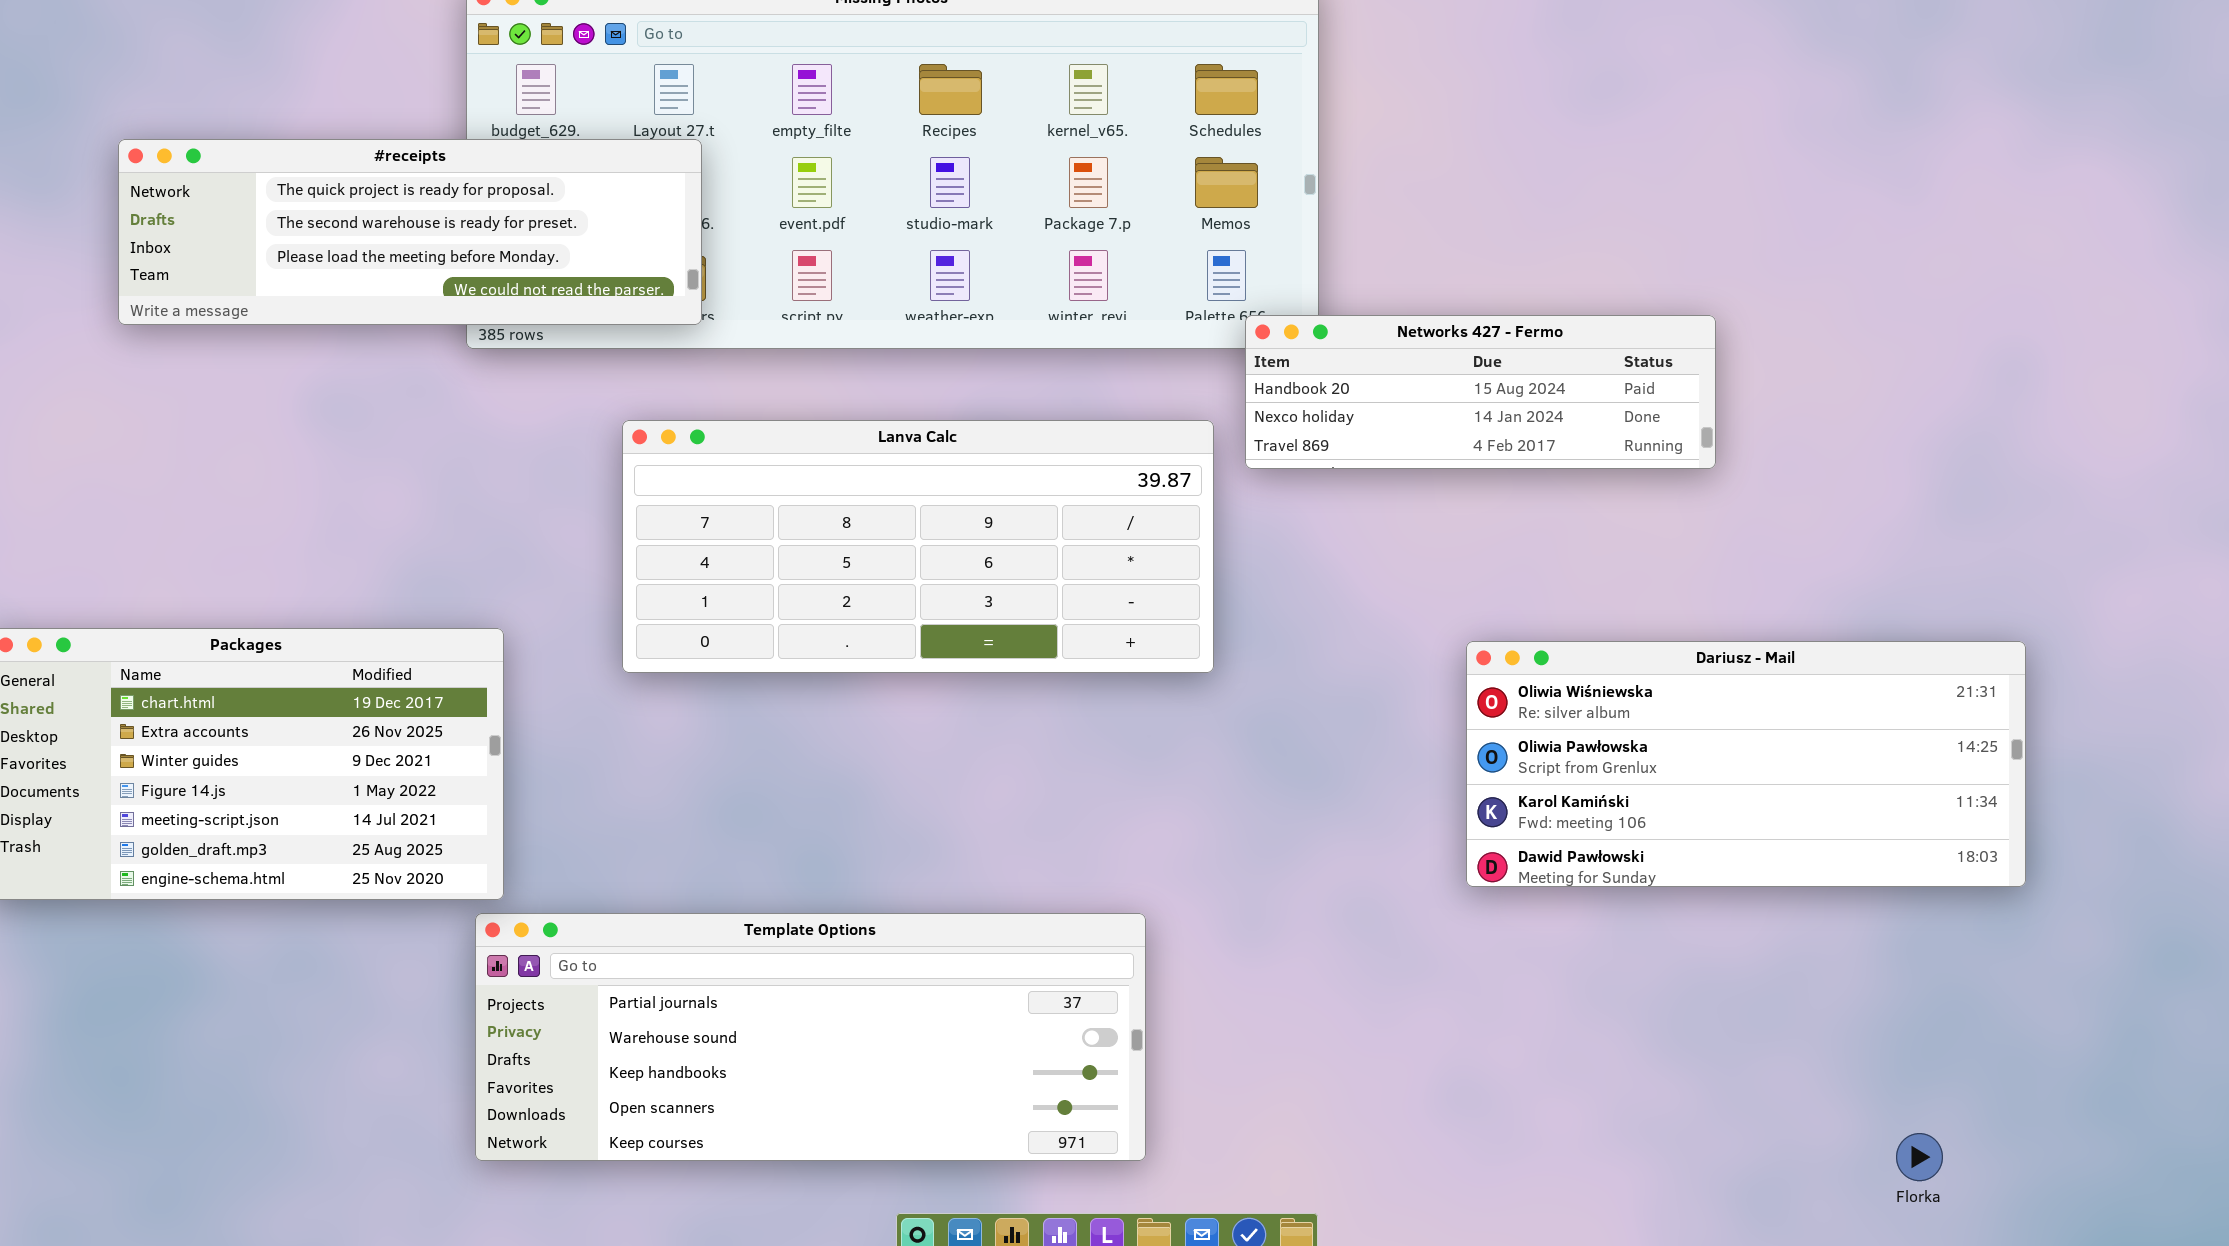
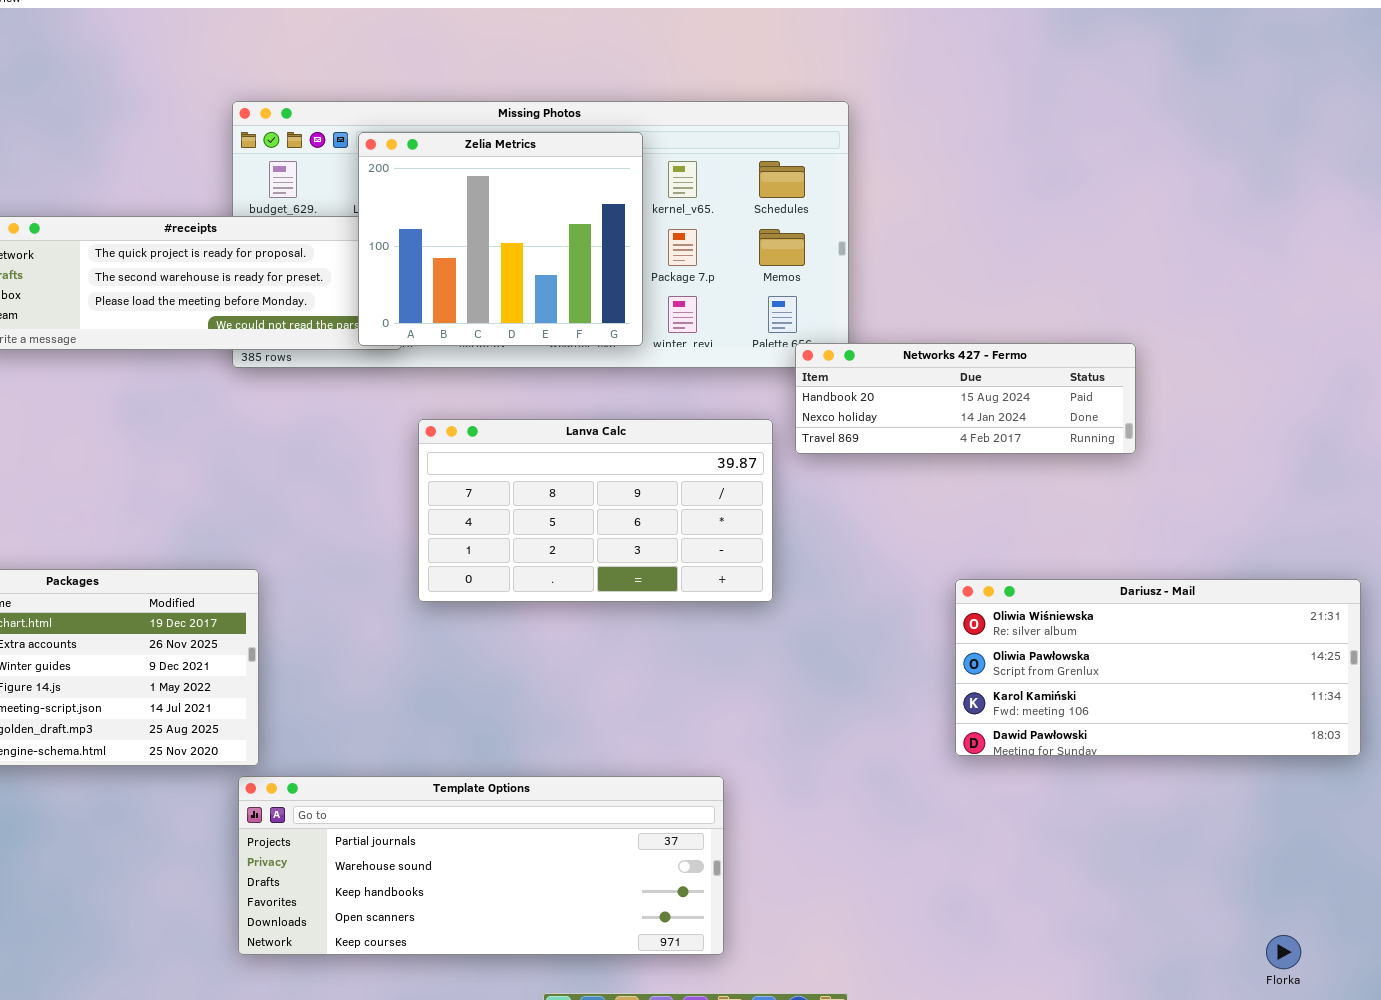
Zelia Metrics: none -> [358,132,643,346], opened
Lanva Calc: [622,420,1214,673] -> [418,419,773,602], resized

